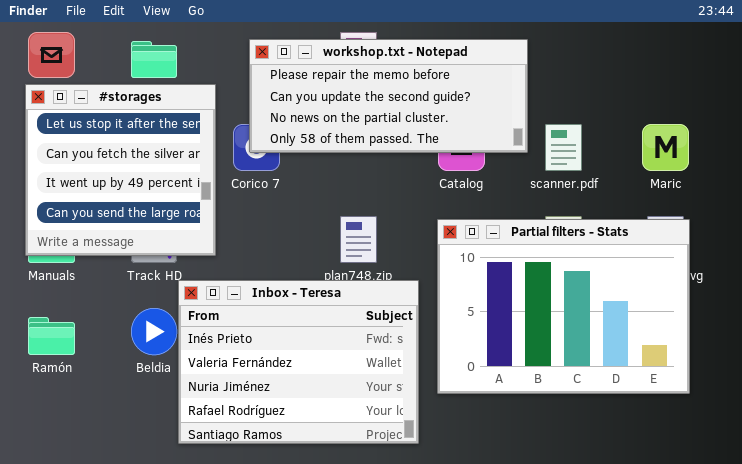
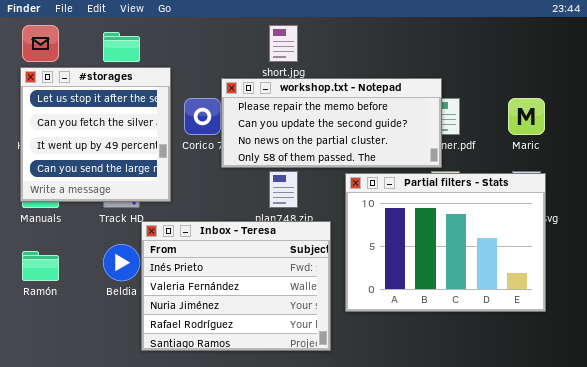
workshop.txt - Notepad: [249,39,528,153] -> [221,78,442,168], moved

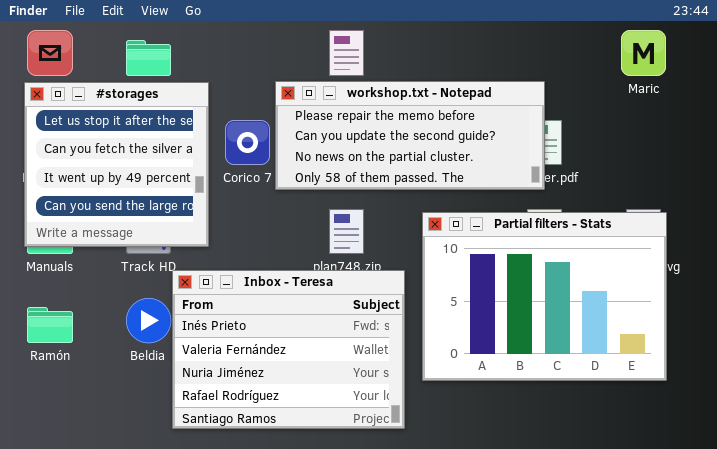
workshop.txt - Notepad: [221,78,442,168] -> [275,81,545,190], moved
Maric: [508,98,545,135] -> [621,30,666,76], moved

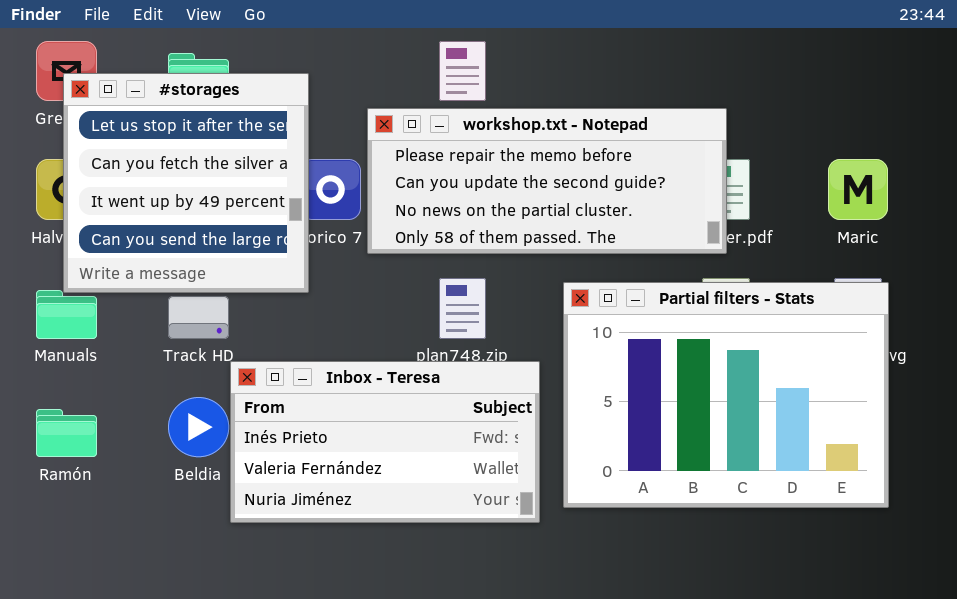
Maric: [621,30,666,76] -> [828,159,888,220], moved
#storages: [24,82,209,247] -> [63,73,309,293], moved
Inbox - Teresa: [172,270,405,429] -> [230,361,540,523], resized

